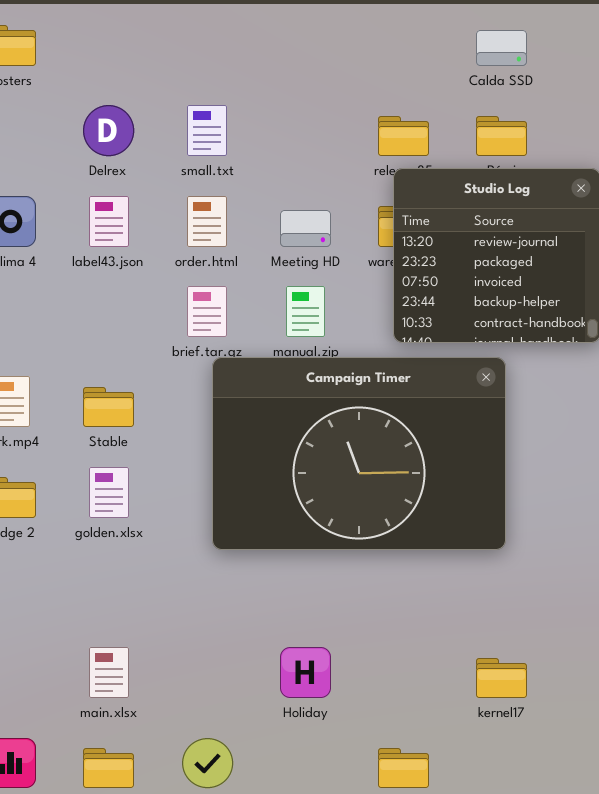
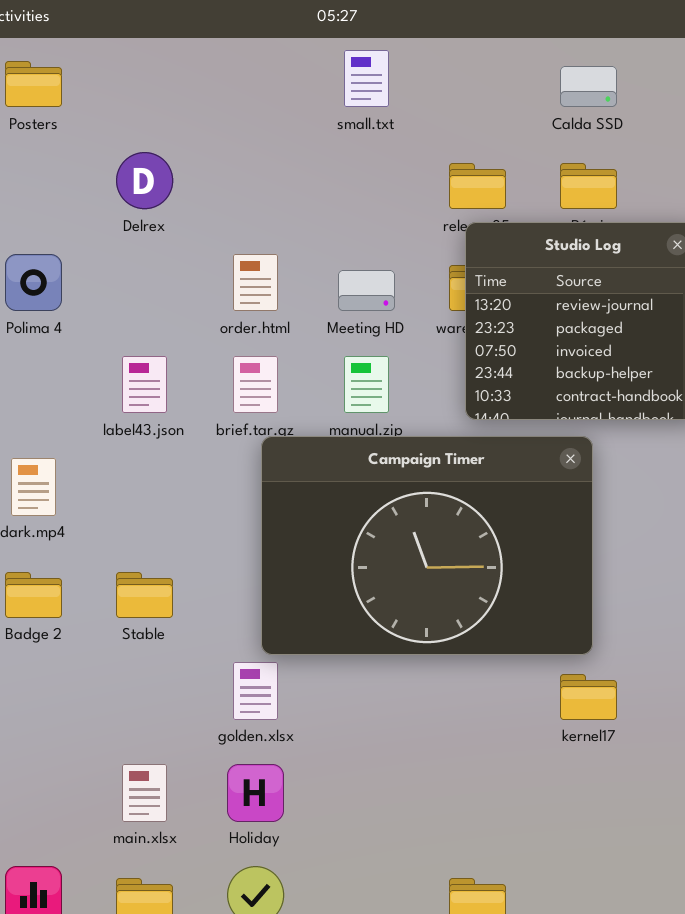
small.txt: [187,105,227,156] -> [344,50,389,107], moved
label43.json: [89,196,129,247] -> [122,356,167,413], moved
Stable: [83,387,134,427] -> [116,572,173,618], moved
golden.xlsx: [89,467,129,518] -> [233,662,278,720], moved
Holiday: [280,647,331,698] -> [227,764,284,822], moved
kernel17: [476,658,527,698] -> [560,674,617,720], moved

